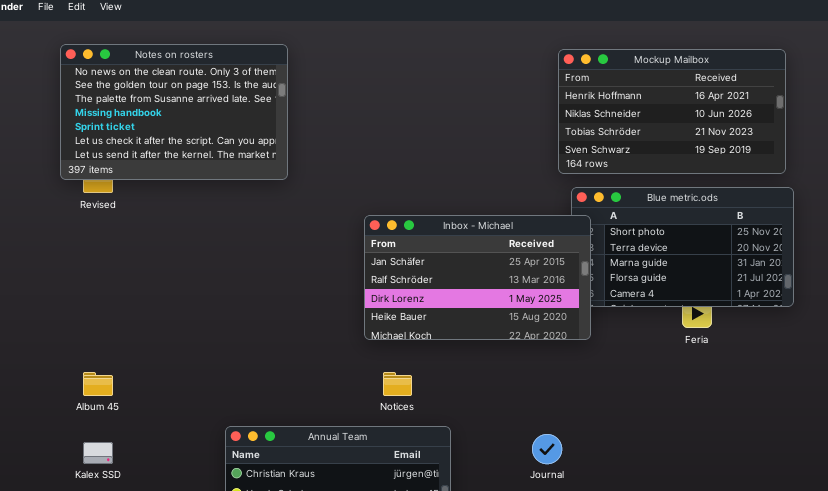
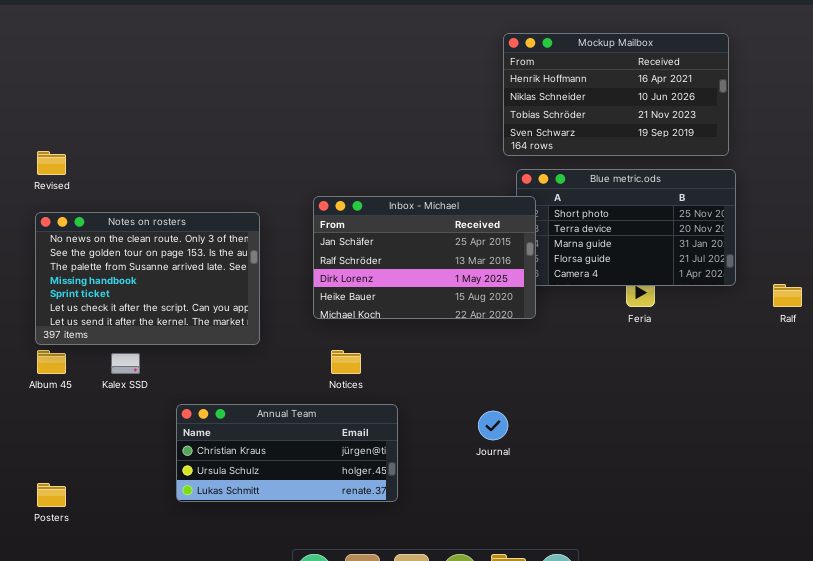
Notes on rosters: [60,44,288,180] -> [35,212,260,345], moved
Kalex SSD: [83,442,113,464] -> [111,353,140,374], moved

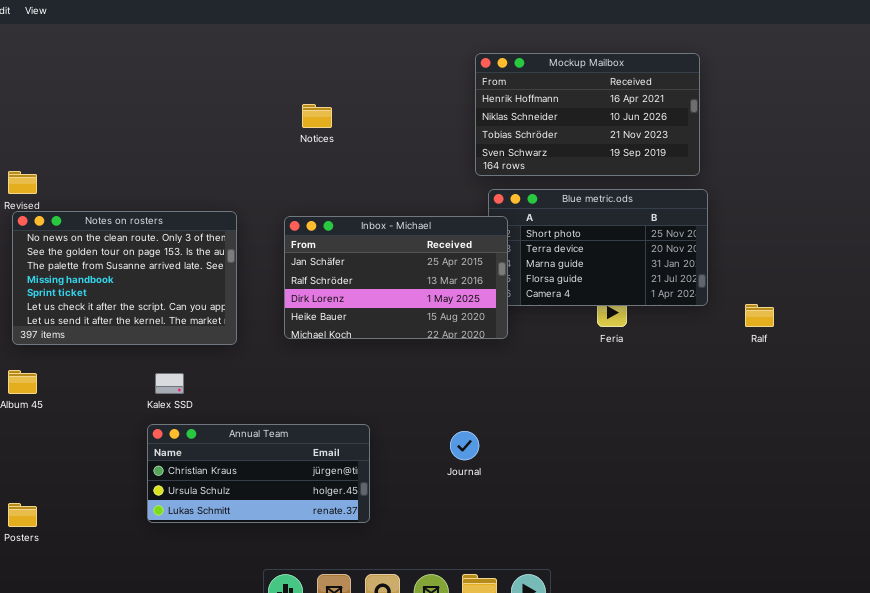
Notes on rosters: [35,212,260,345] -> [12,211,237,345], moved
Notices: [331,350,361,374] -> [302,104,332,128], moved
Kalex SSD: [111,353,140,374] -> [155,373,184,394], moved

